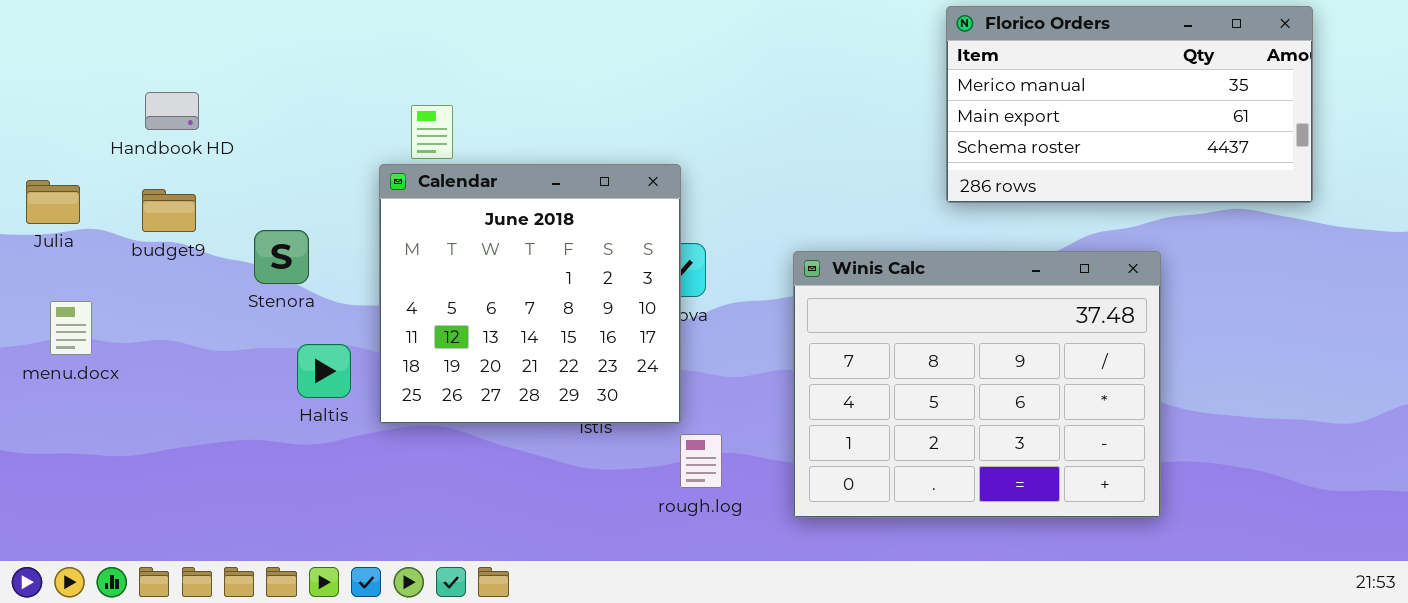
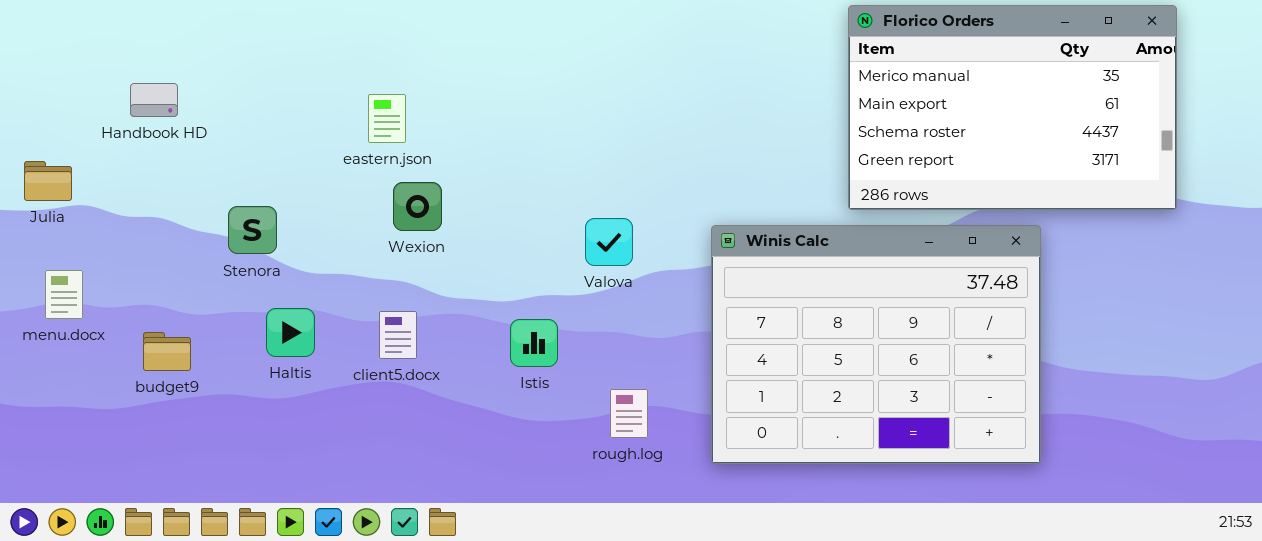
Florico Orders: [946,6,1313,203] -> [848,5,1177,210], resized
Calendar: [379,164,681,424] -> none, closed
budget9: [142,189,196,232] -> [143,332,191,371], moved

